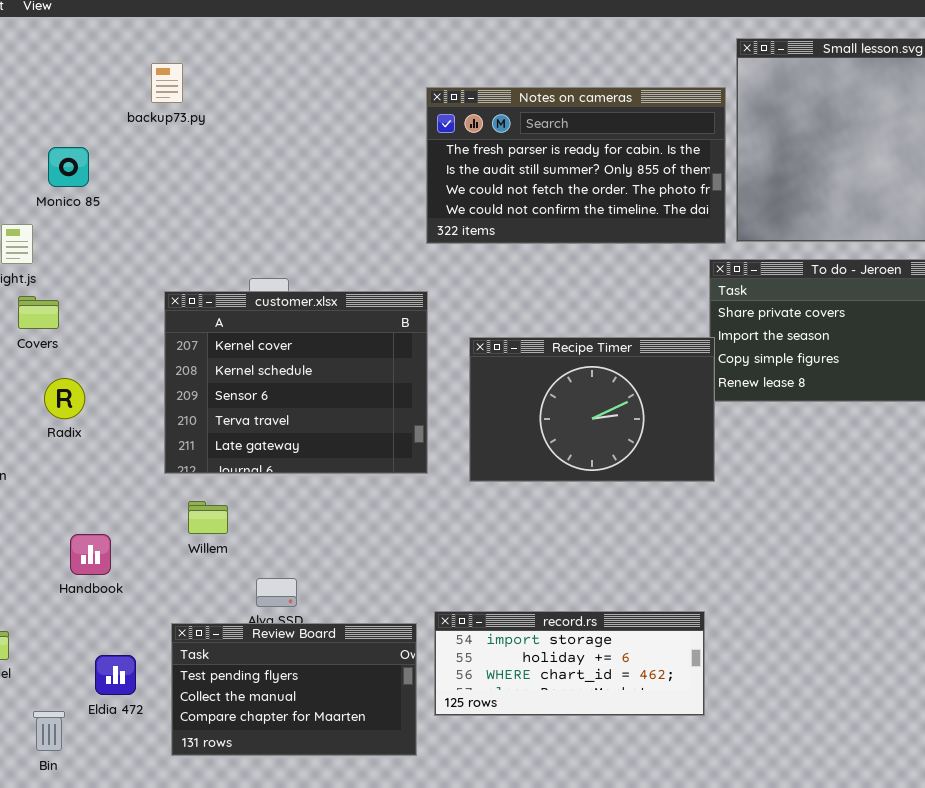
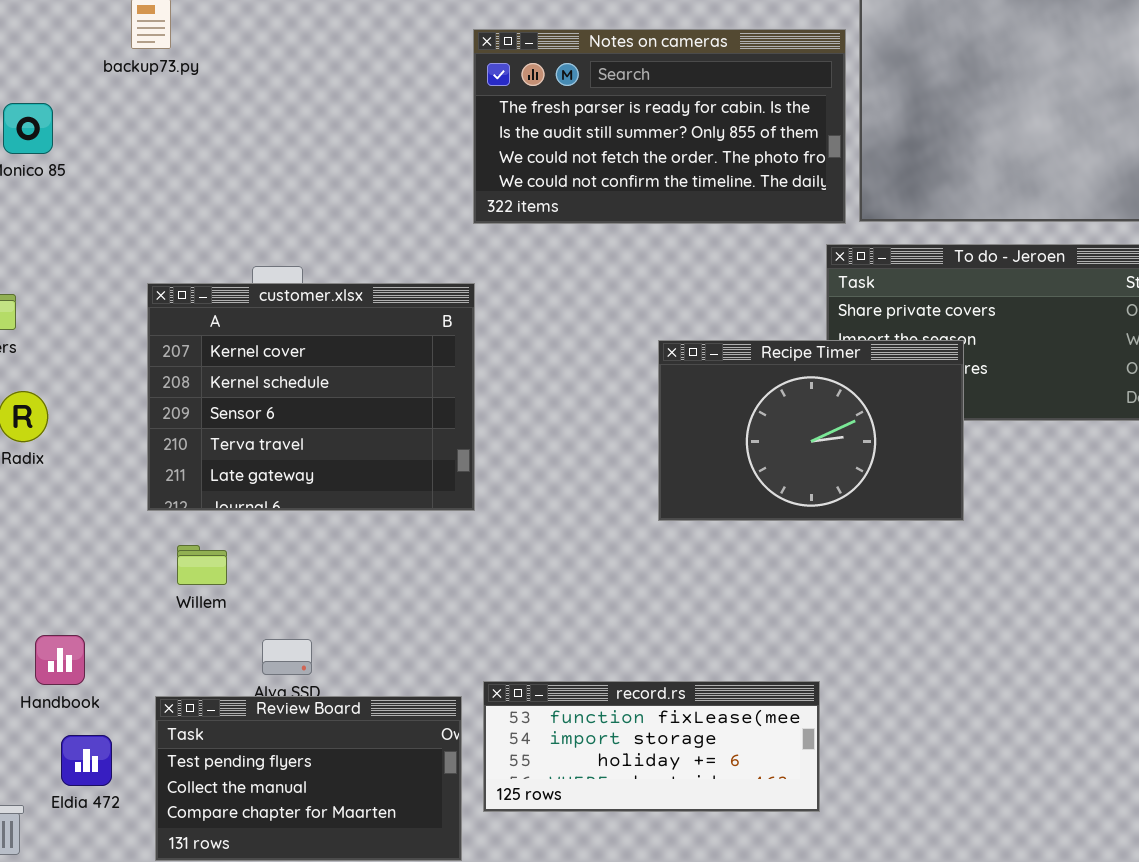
Recipe Timer: [469,337,715,482] -> [658,340,964,521], moved
Handbook: [70,534,111,575] -> [35,635,85,685], moved
record.rs: [434,611,705,716] -> [483,681,820,812], scrolled up 1 row

